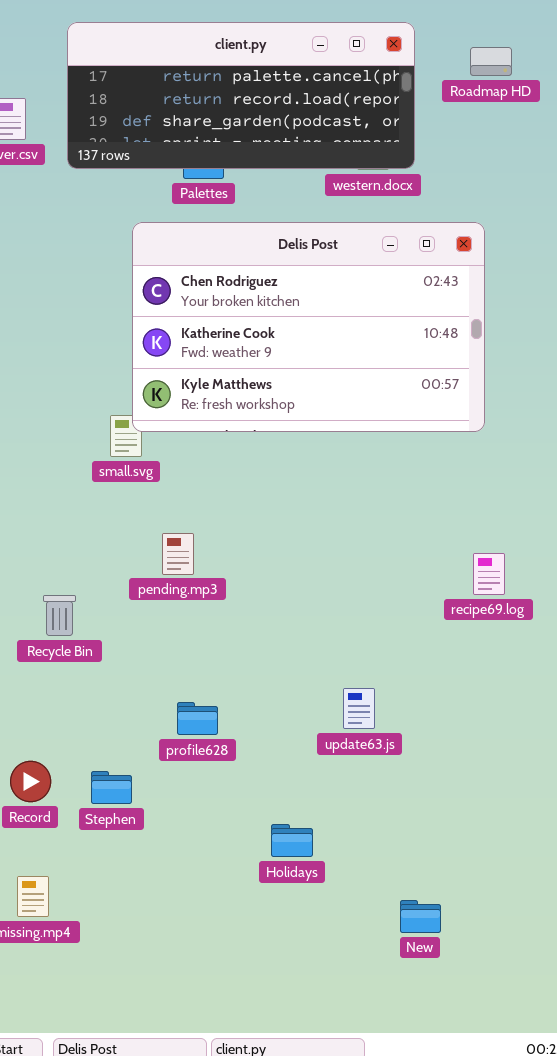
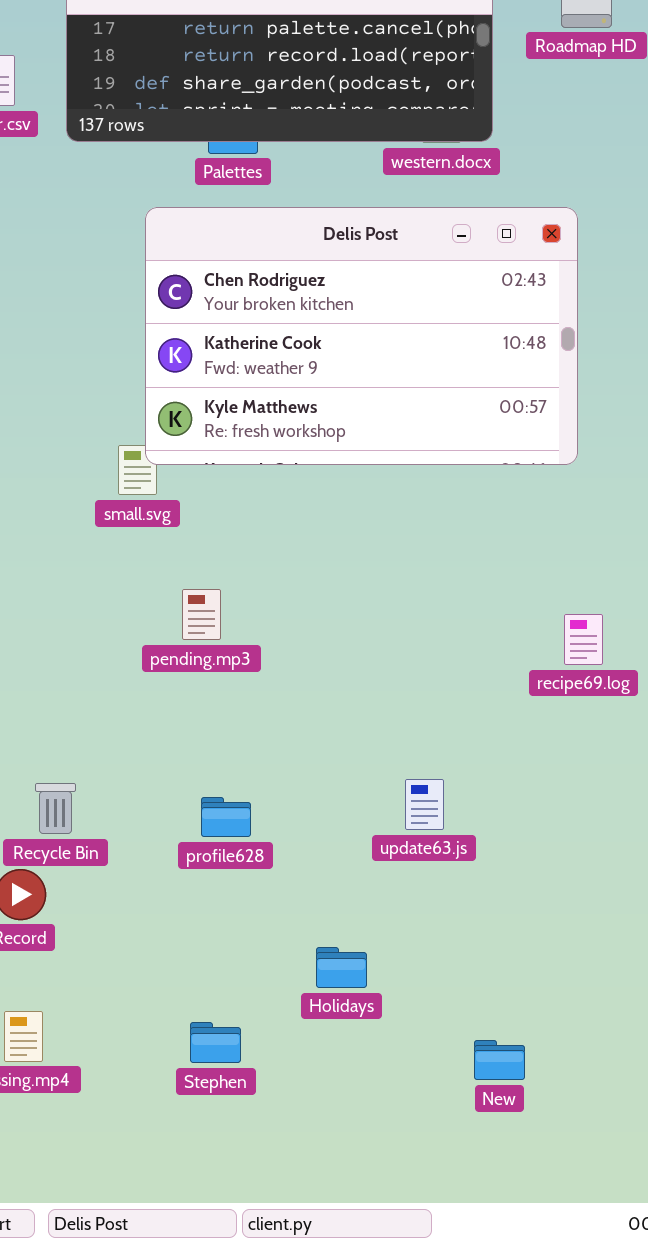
Recycle Bin: [43,595,76,636] -> [35,783,76,834], moved
Stephen: [91,771,132,804] -> [190,1022,241,1063], moved

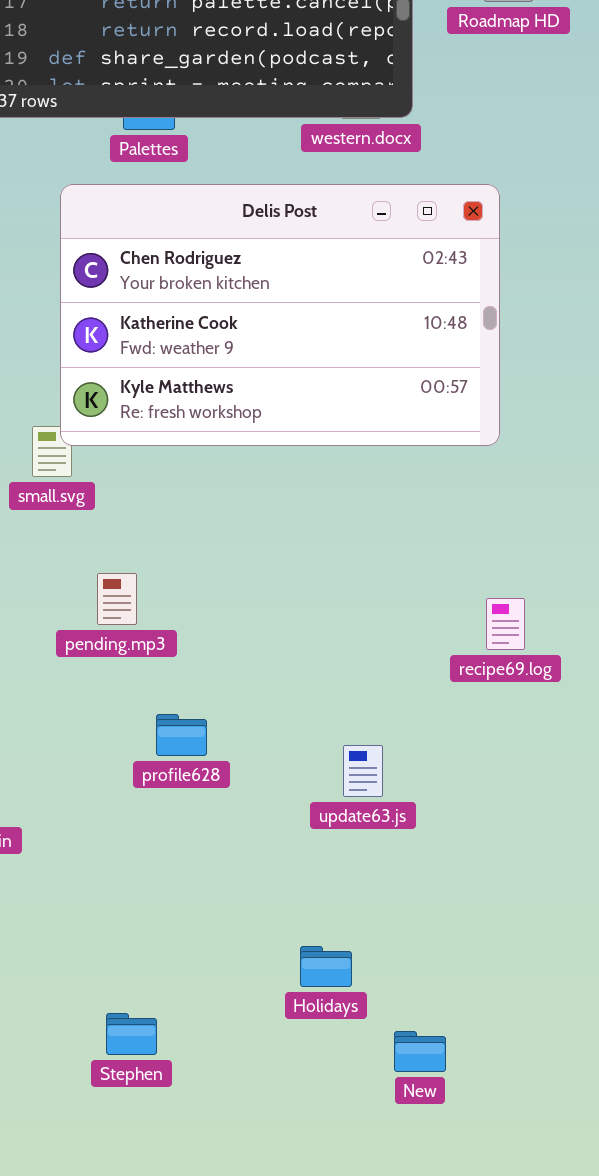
update63.js: [405,779,444,830] -> [343,745,383,797], moved
profile628: [201,797,251,837] -> [156,714,207,756], moved
Holidays: [316,947,367,988] -> [300,946,352,987], moved

